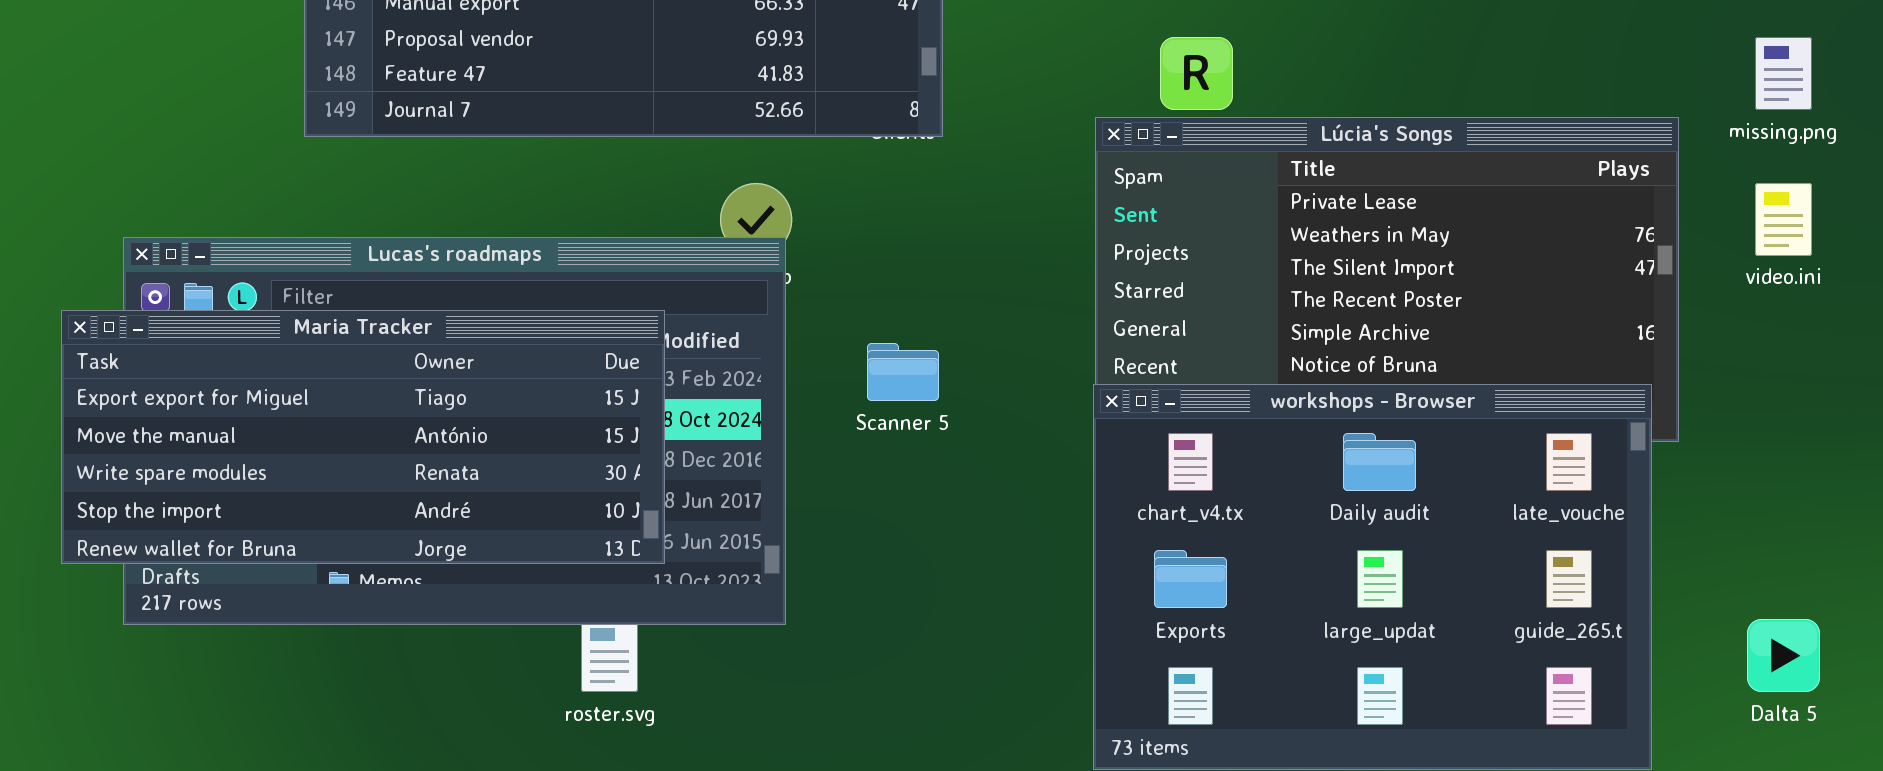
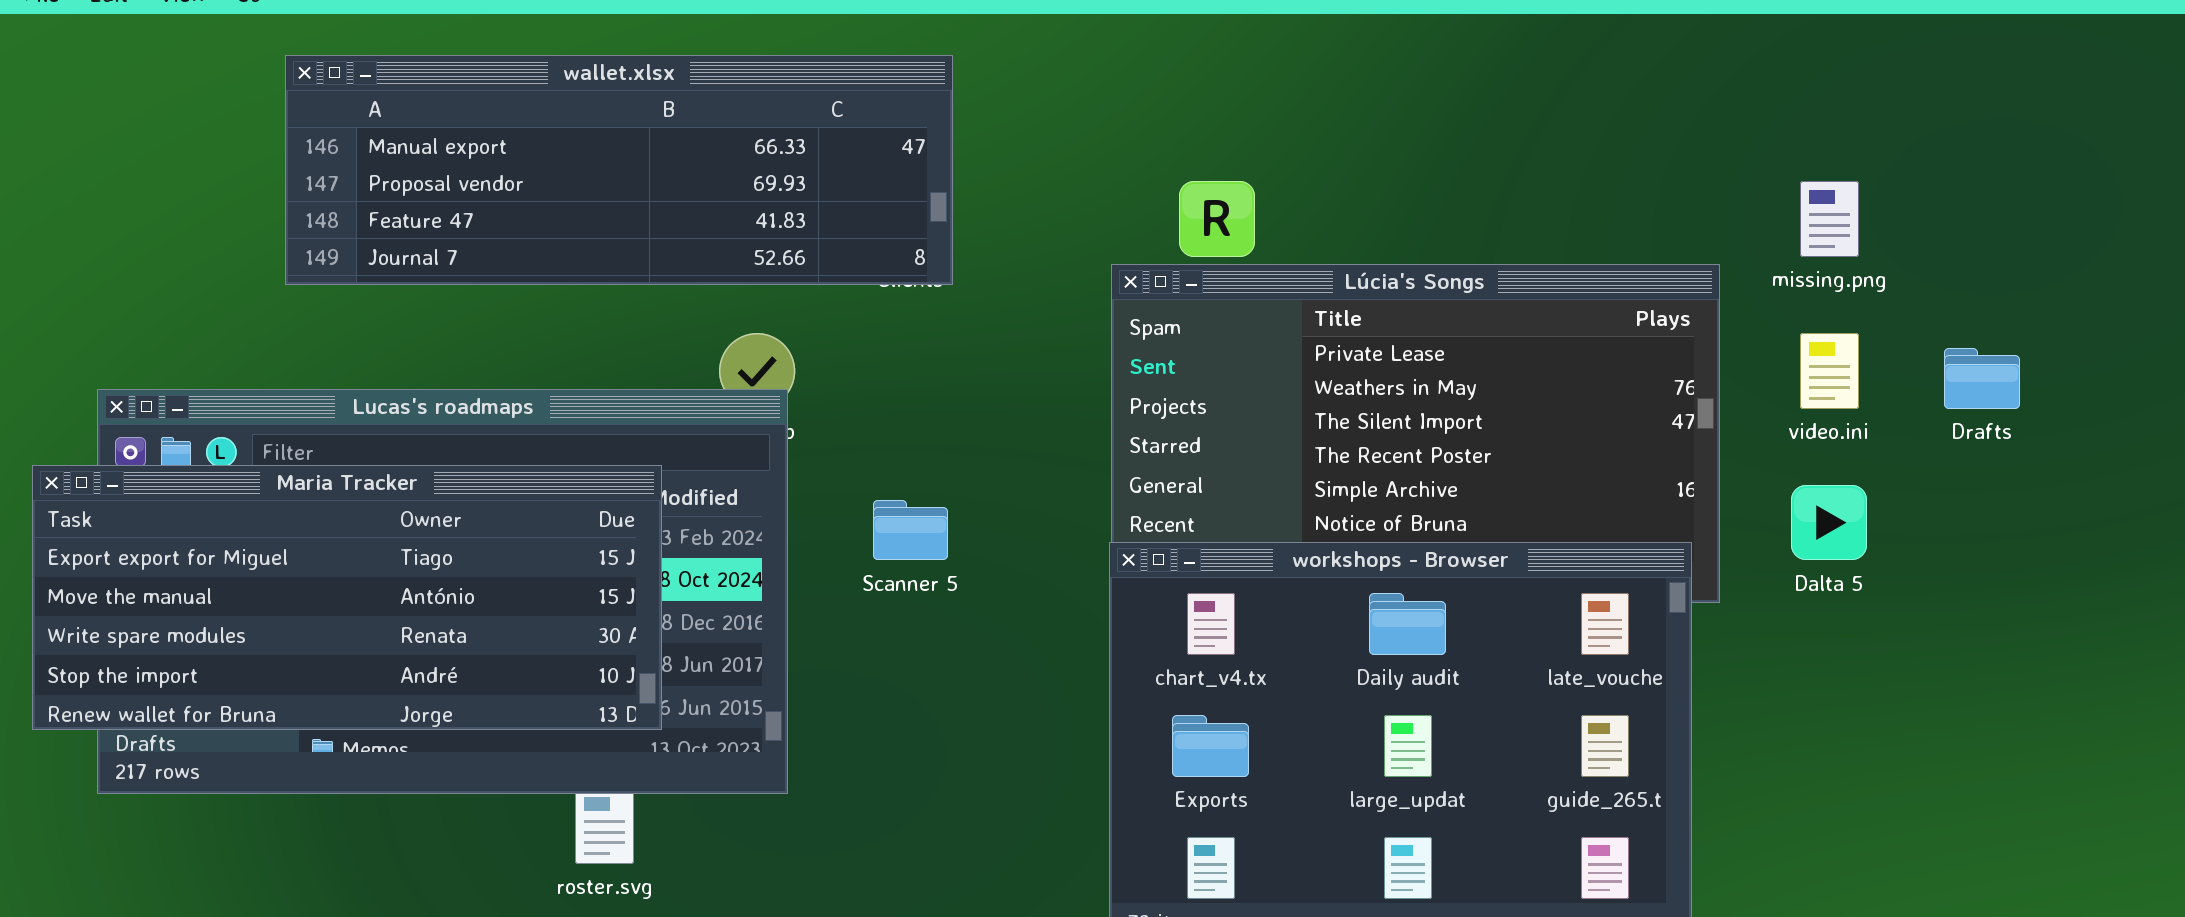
Dalta 5: [1747,619,1820,692] -> [1791,485,1867,560], moved

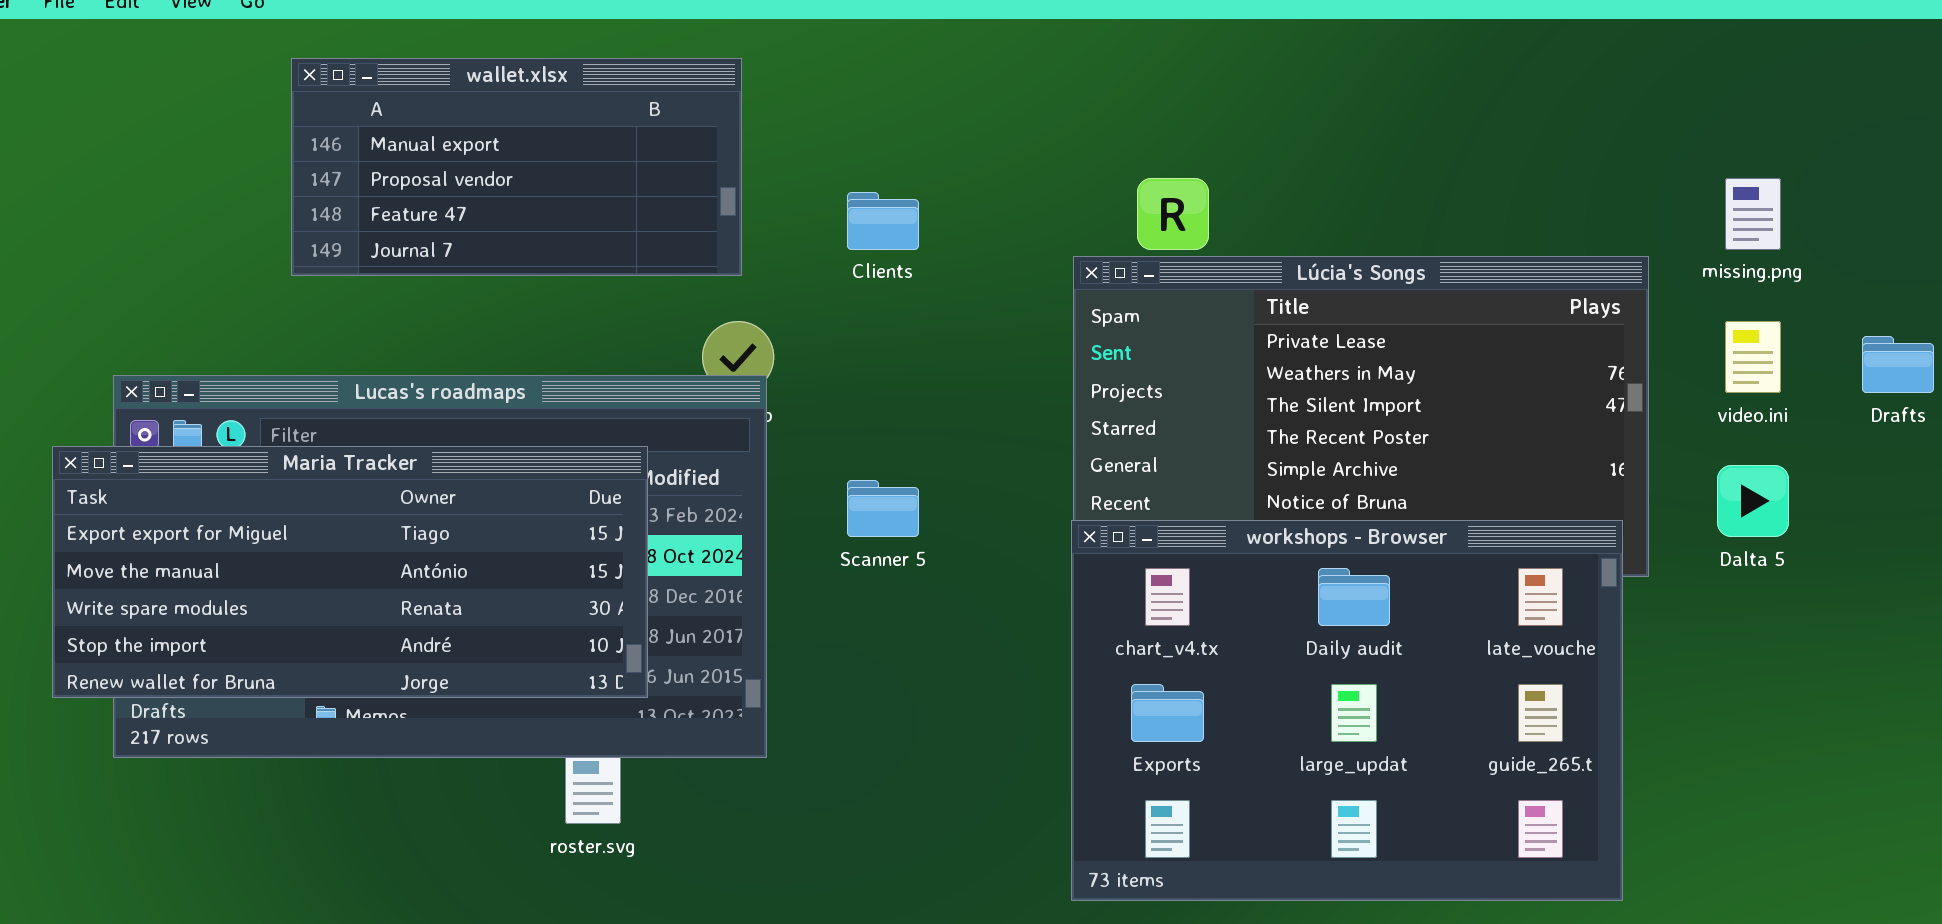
wallet.xlsx: [285,55,953,285] -> [291,58,742,276], resized

